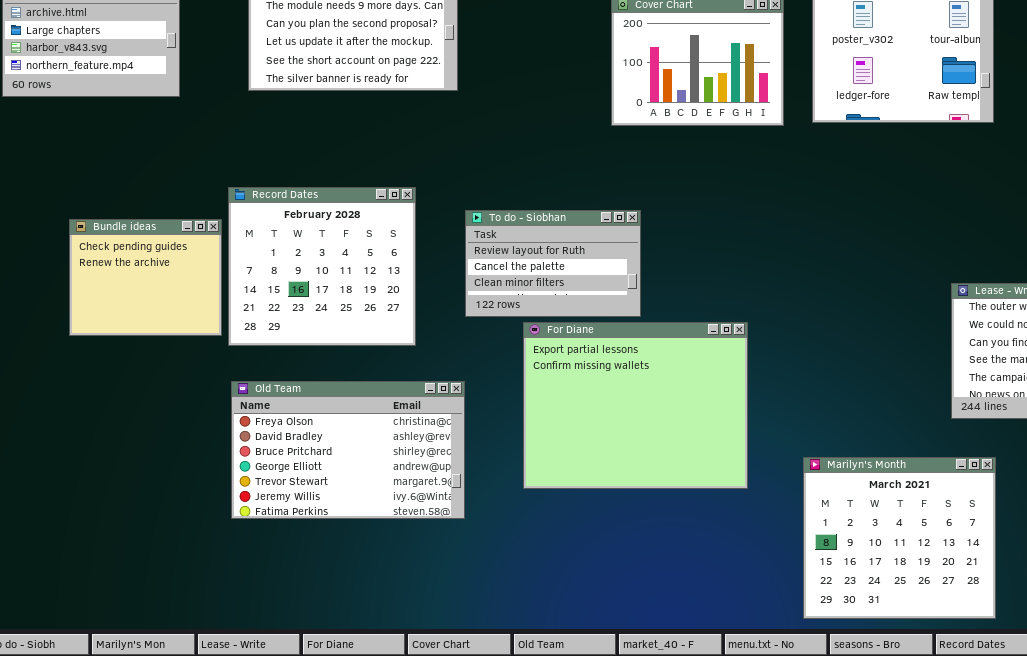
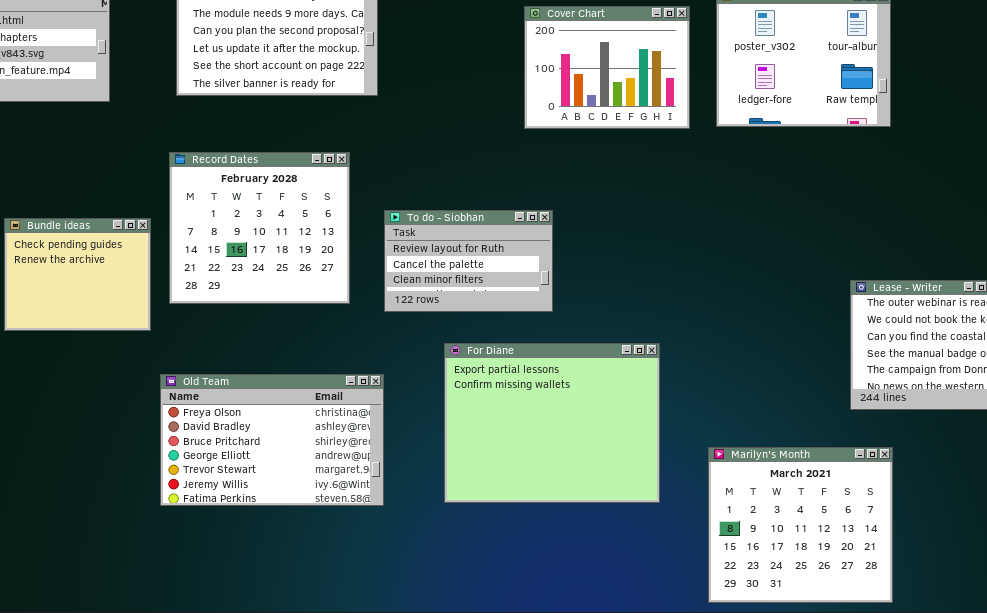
Record Dates: [228,187,416,346] -> [169,152,350,304], moved
For Diane: [523,322,748,489] -> [444,343,660,503], moved

